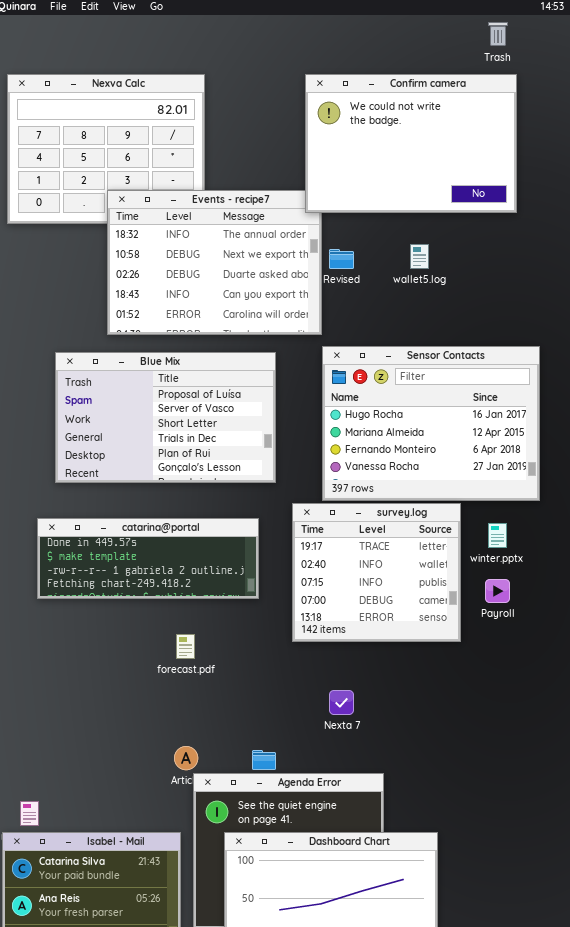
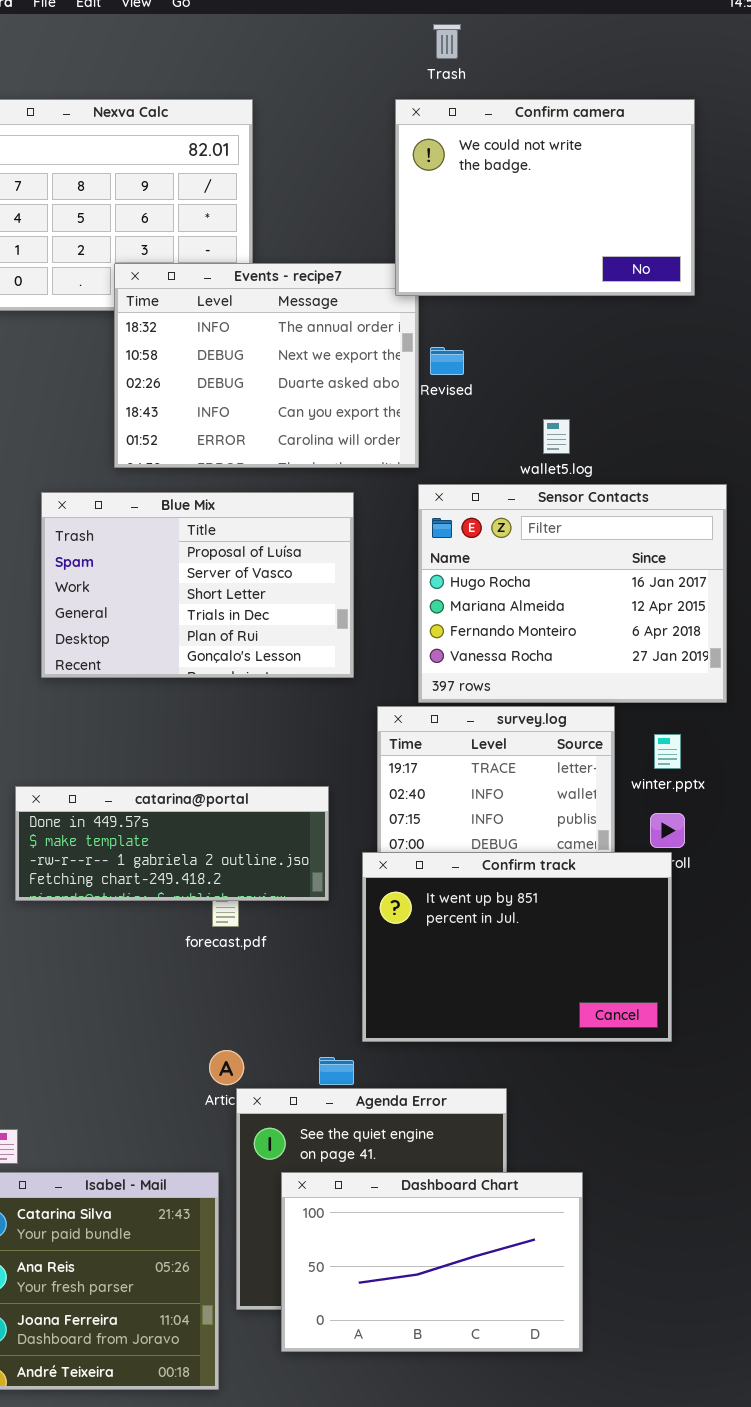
Trash: [488,22,508,46] -> [433,24,461,59], moved
wallet5.log: [410,244,429,269] -> [543,419,570,454], moved
catarina@portal: [37,518,259,599] -> [15,786,329,901], moved
Confirm track: none -> [362,852,672,1042], opened

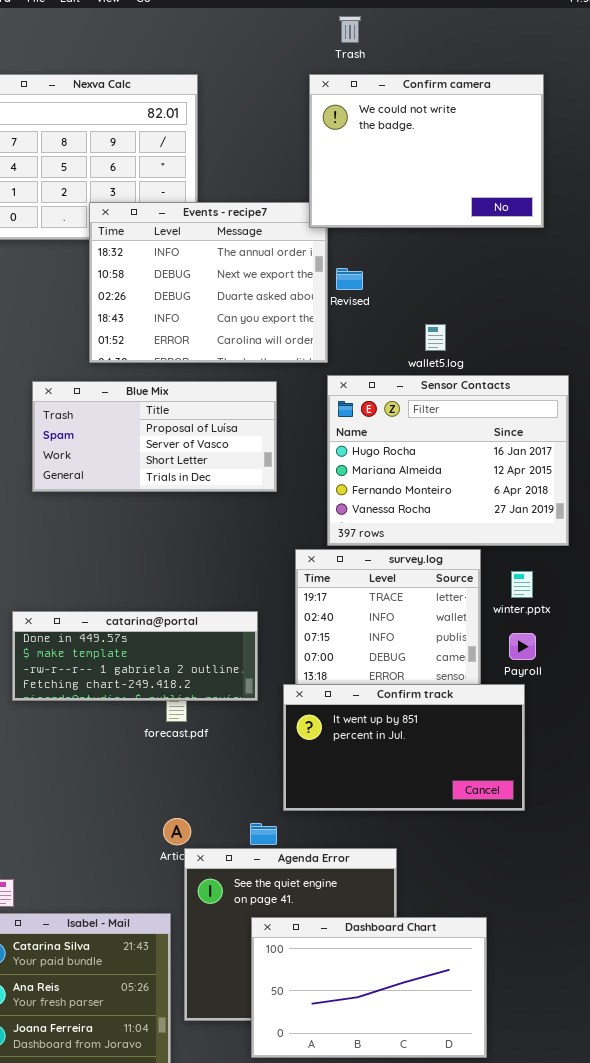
Blue Mix: [41,492,354,678] -> [32,381,277,492], resized
Confirm track: [362,852,672,1042] -> [283,684,525,811], resized
Dashboard Chart: [281,1172,583,1352] -> [251,917,487,1058], moved

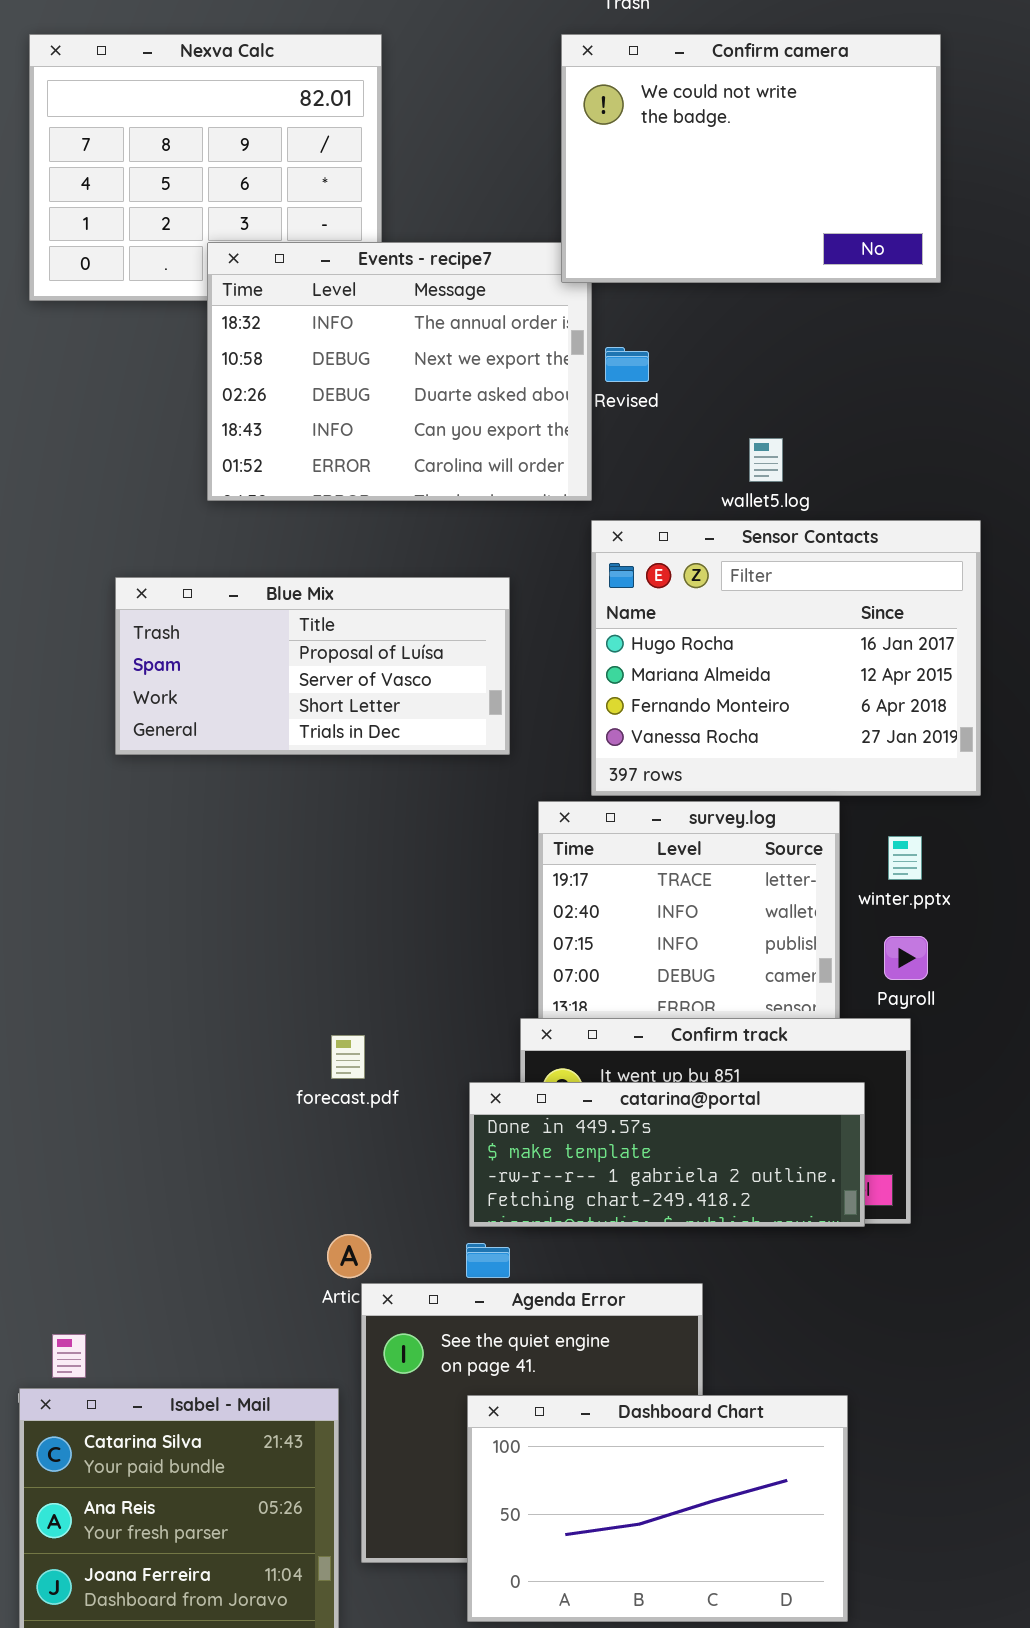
Blue Mix: [32,381,277,492] -> [115,577,510,755], moved
catarina@portal: [12,611,258,701] -> [469,1082,865,1227], moved

